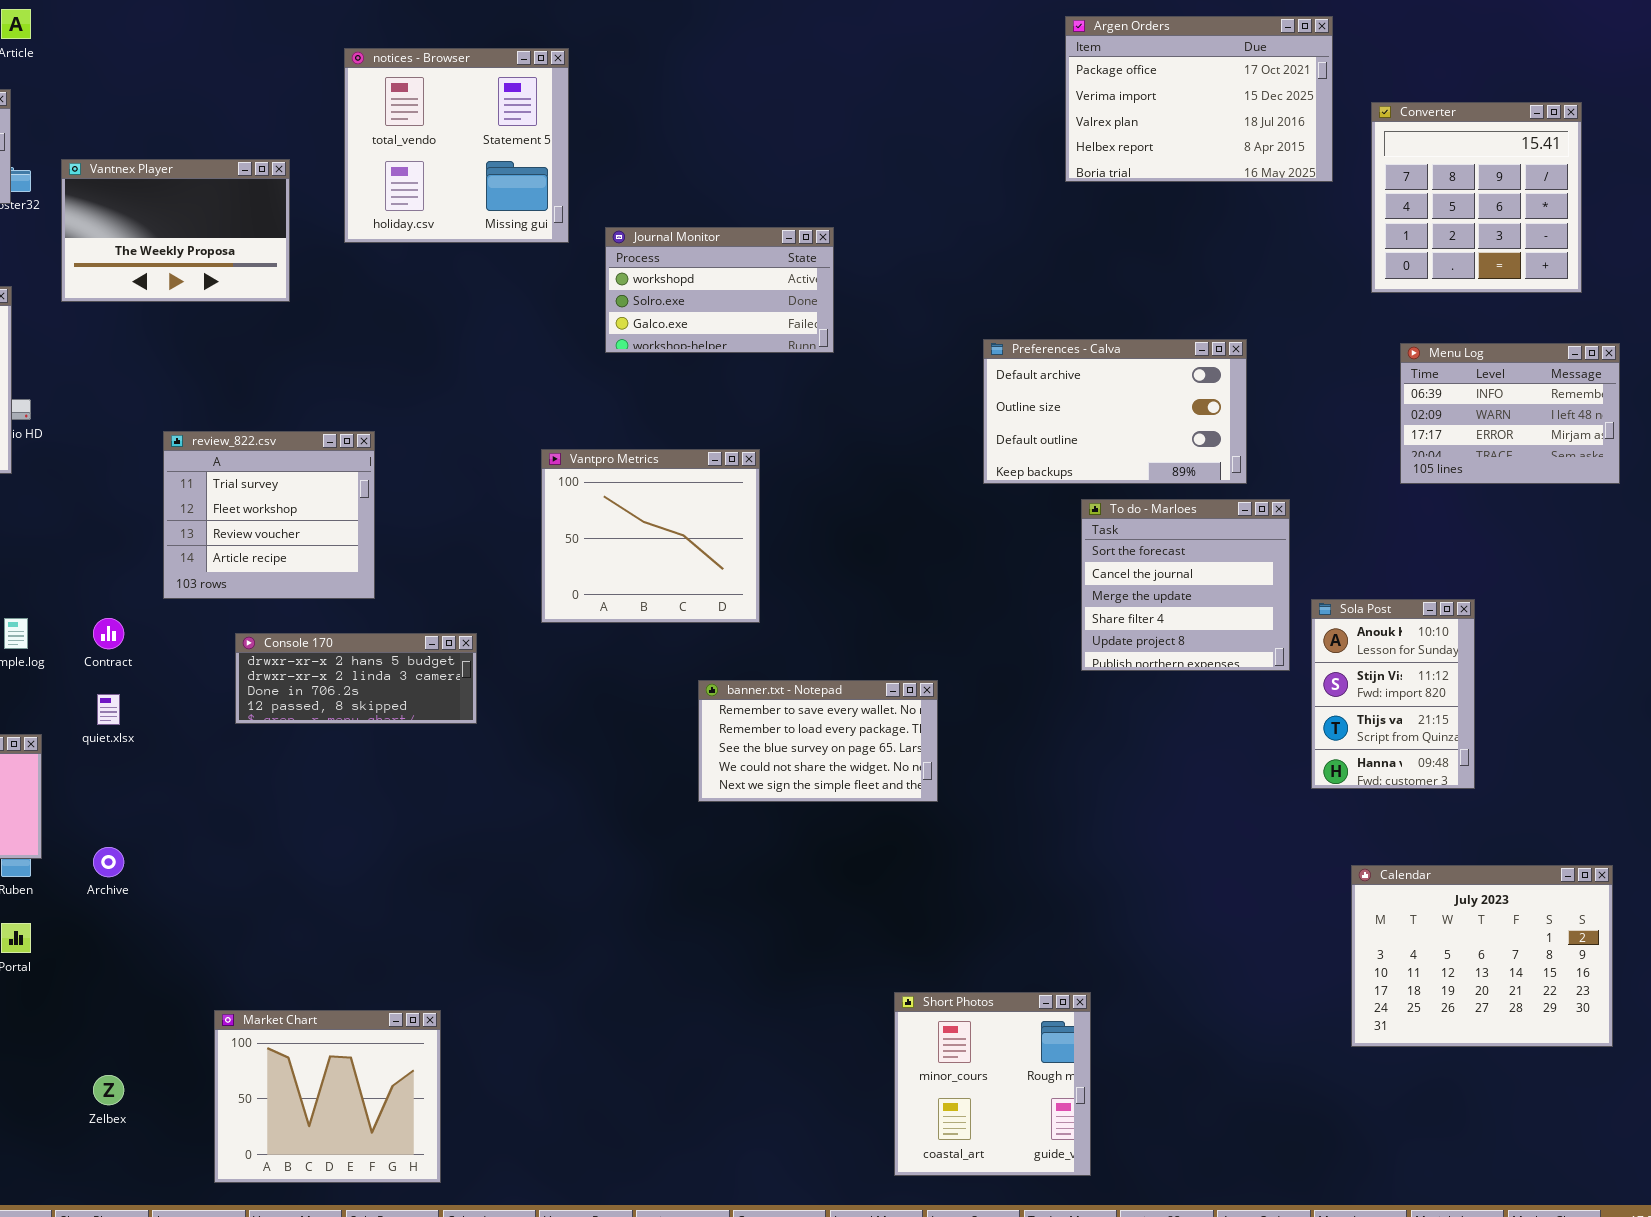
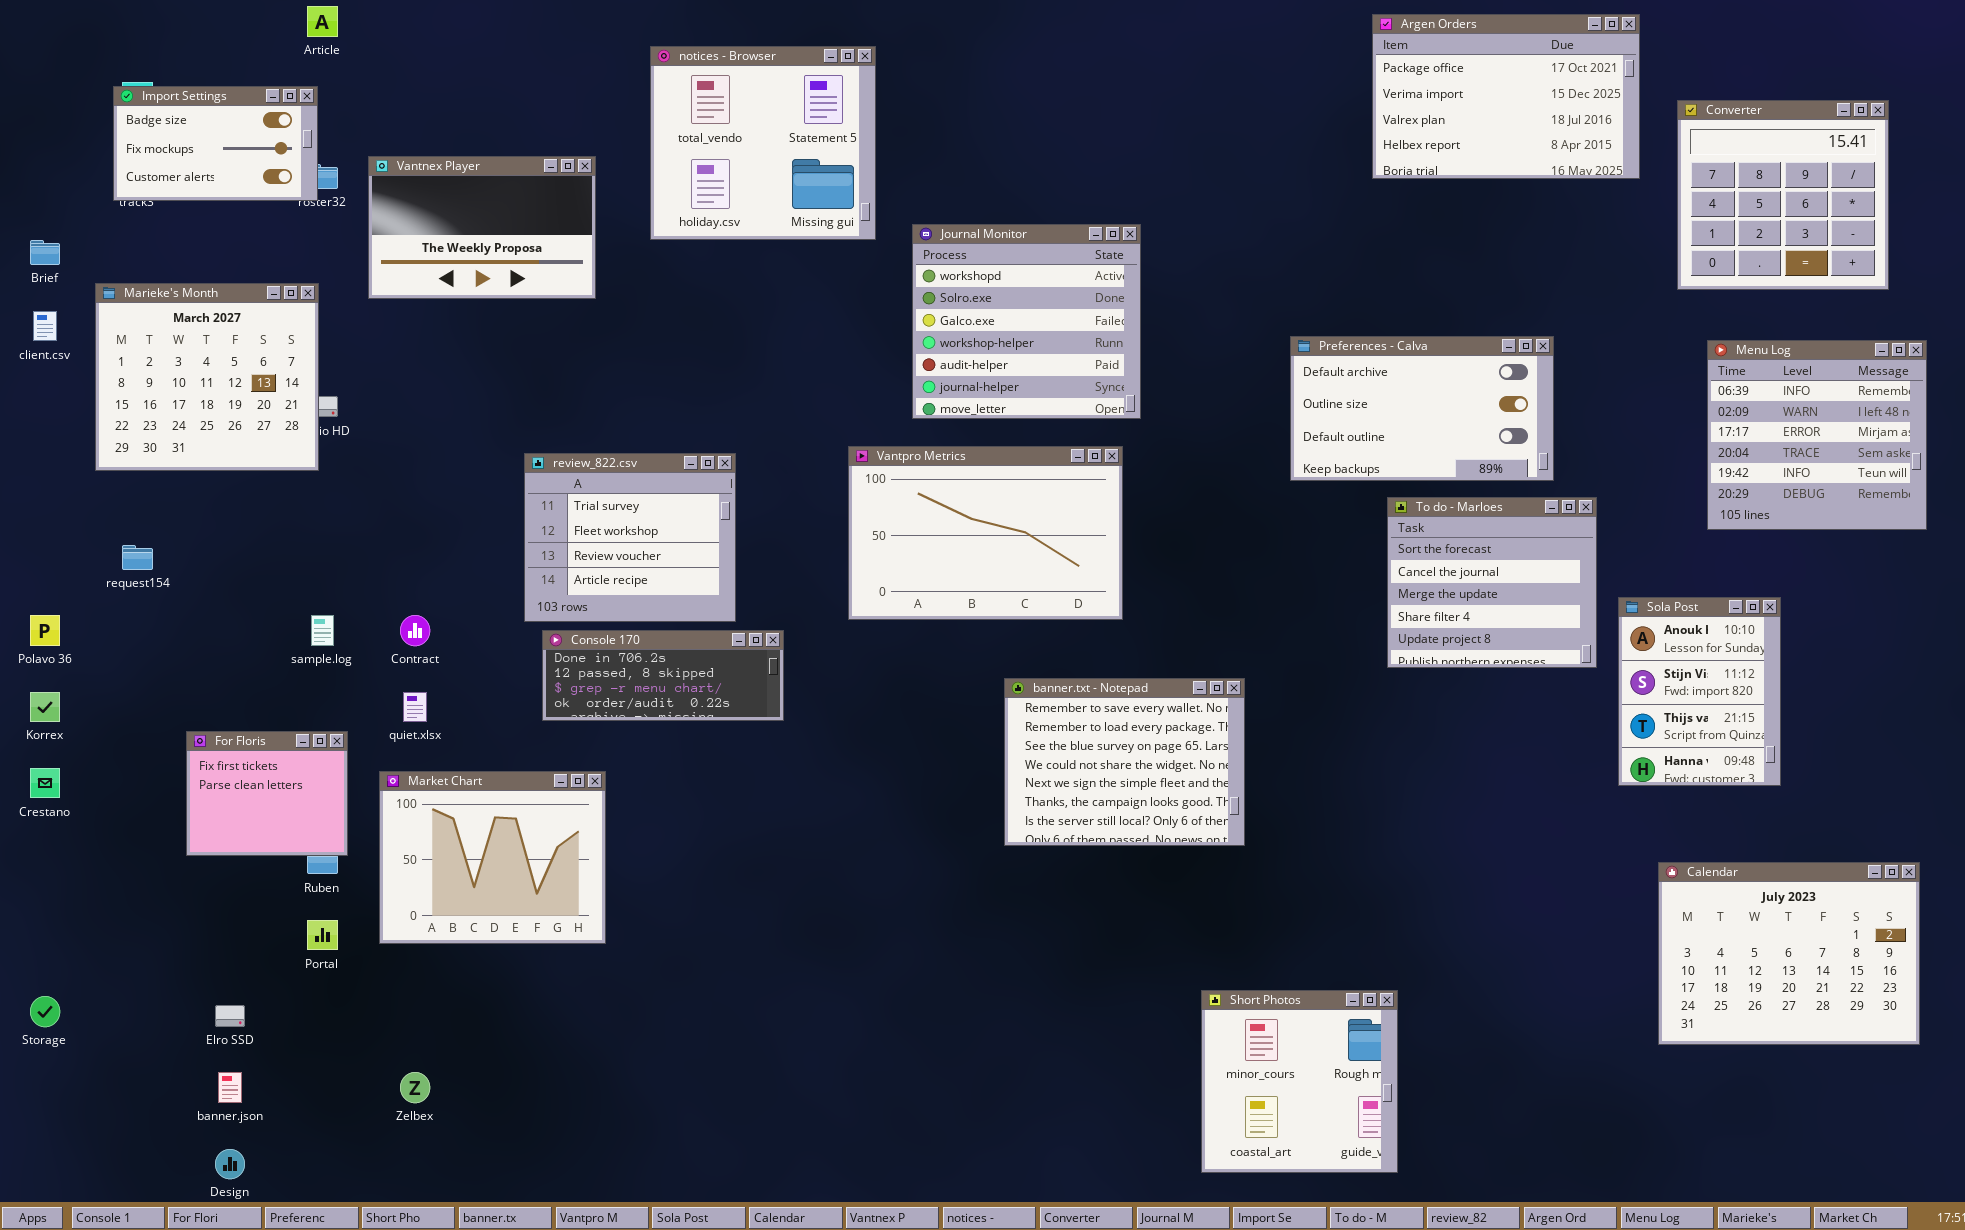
Journal Monitor: [605,227,834,353] -> [912,224,1141,419], resized
Menu Log: [1400,343,1620,484] -> [1707,340,1927,530], resized
review_822.csv: [163,431,375,599] -> [524,453,736,622], moved
Vantpro Metrics: [541,449,760,623] -> [848,446,1123,620], resized
Console 170: [235,633,477,724] -> [542,630,784,721], scrolled down 2 rows
banner.txt - Notepad: [698,680,938,802] -> [1004,678,1245,846], resized
Market Chart: [214,1010,441,1183] -> [379,771,606,944], moved

